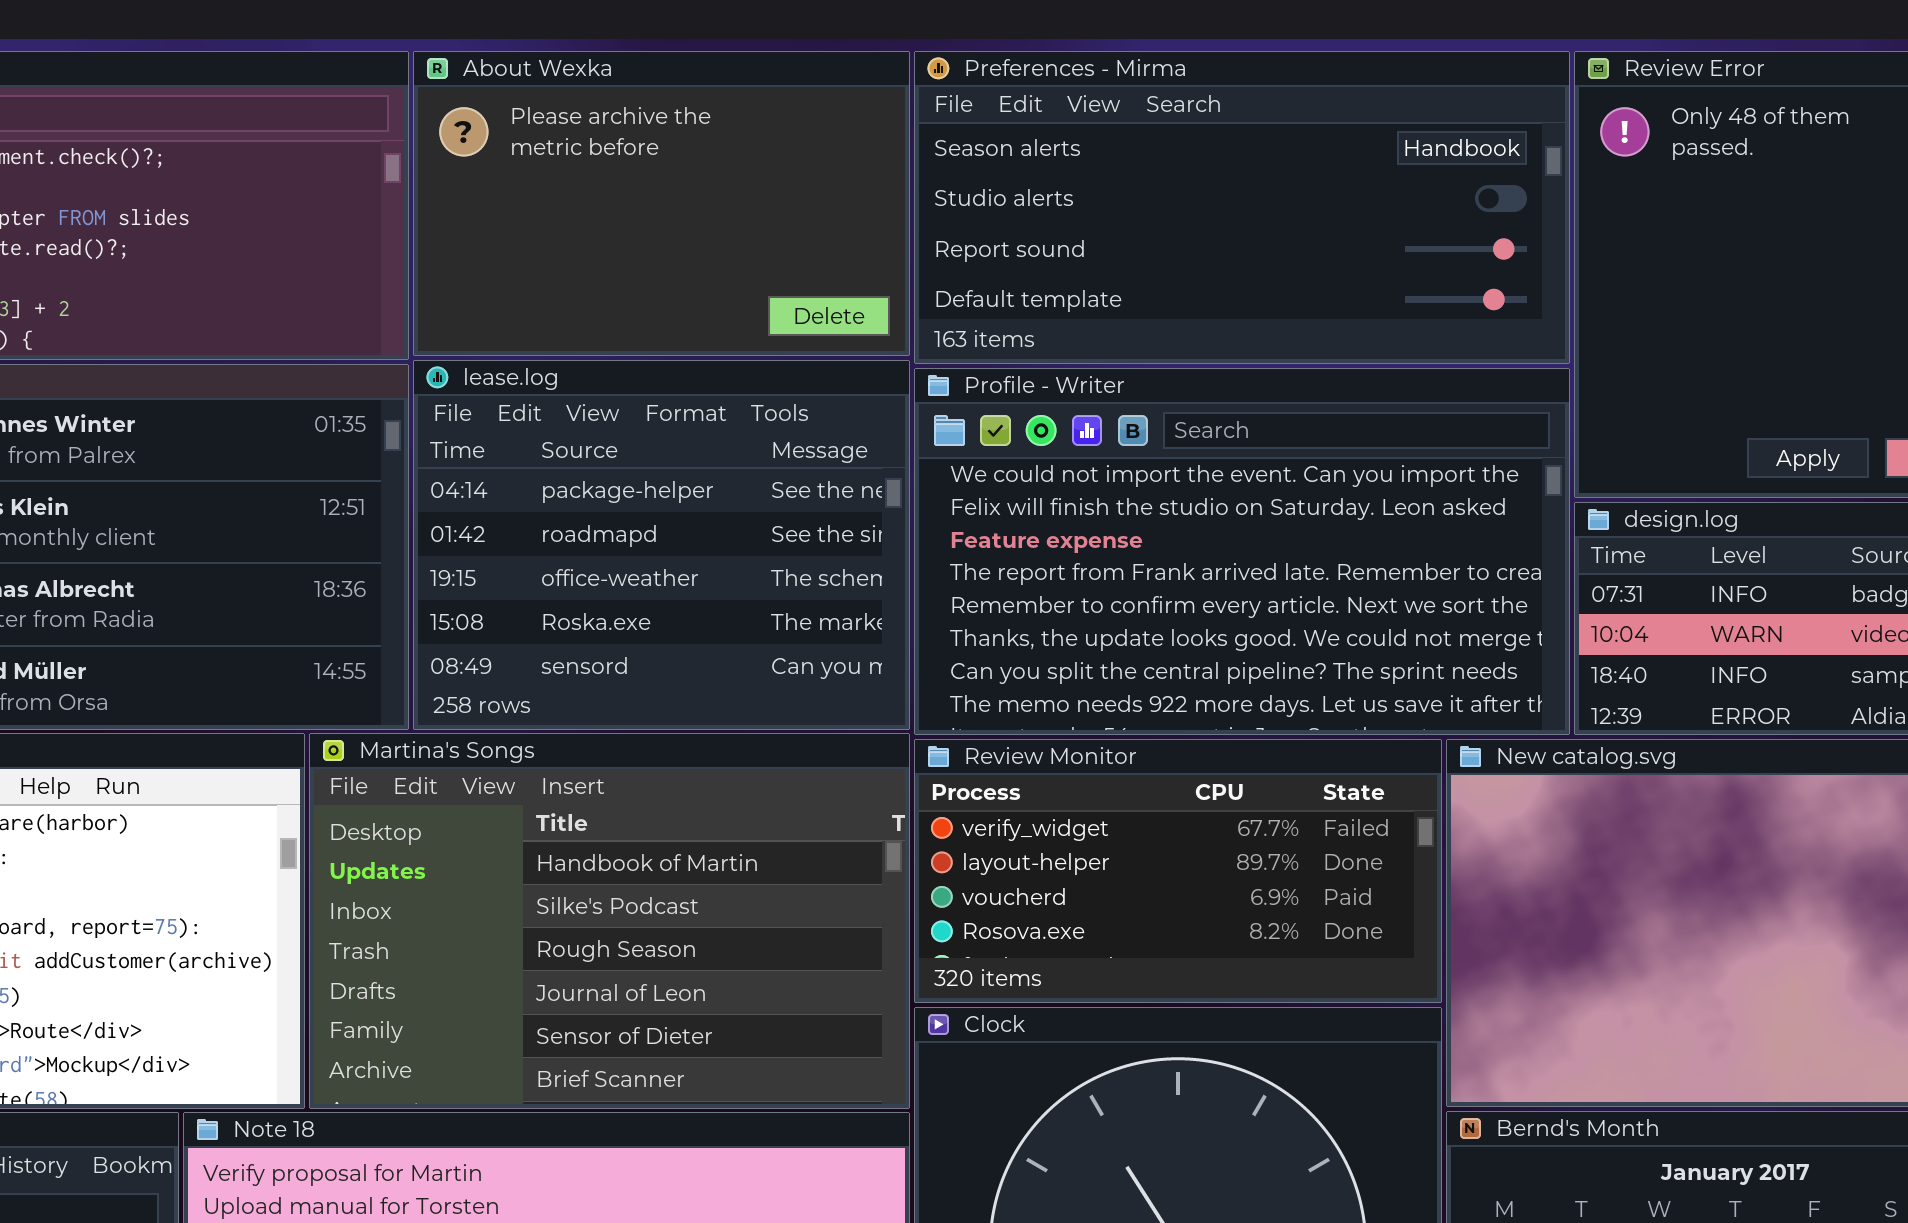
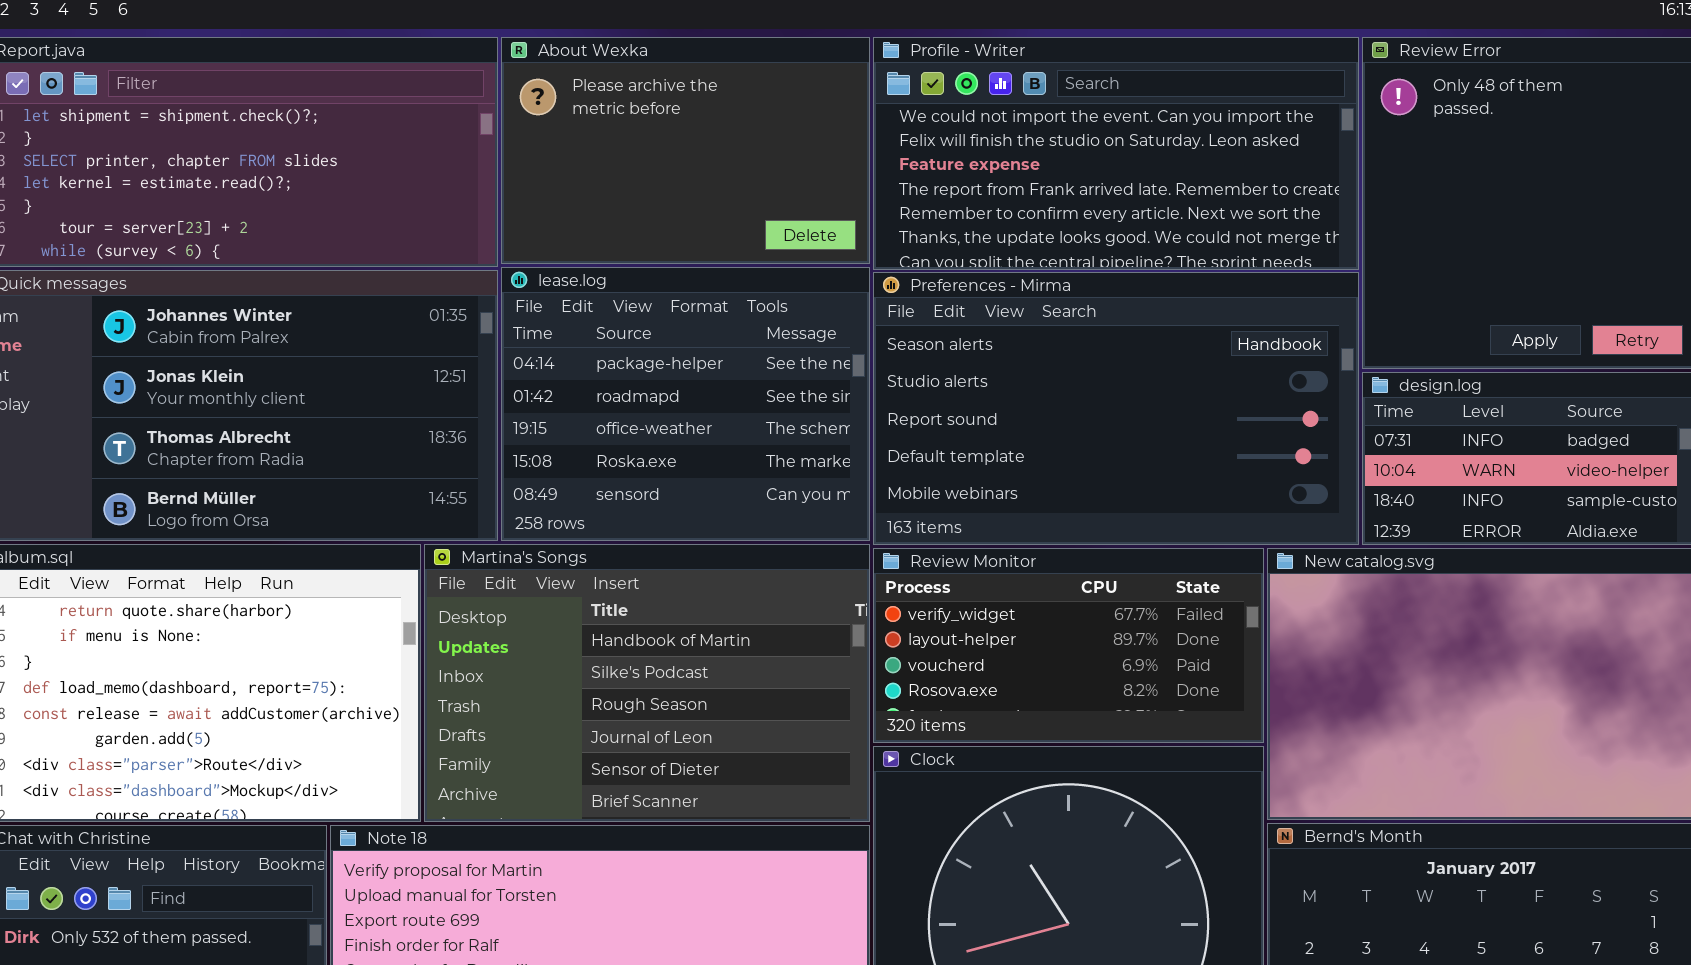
Preferences - Mirma: [914,51,1570,364] -> [873,272,1359,545], moved, resized
Profile - Writer: [914,368,1570,735] -> [873,37,1359,270], moved, resized

